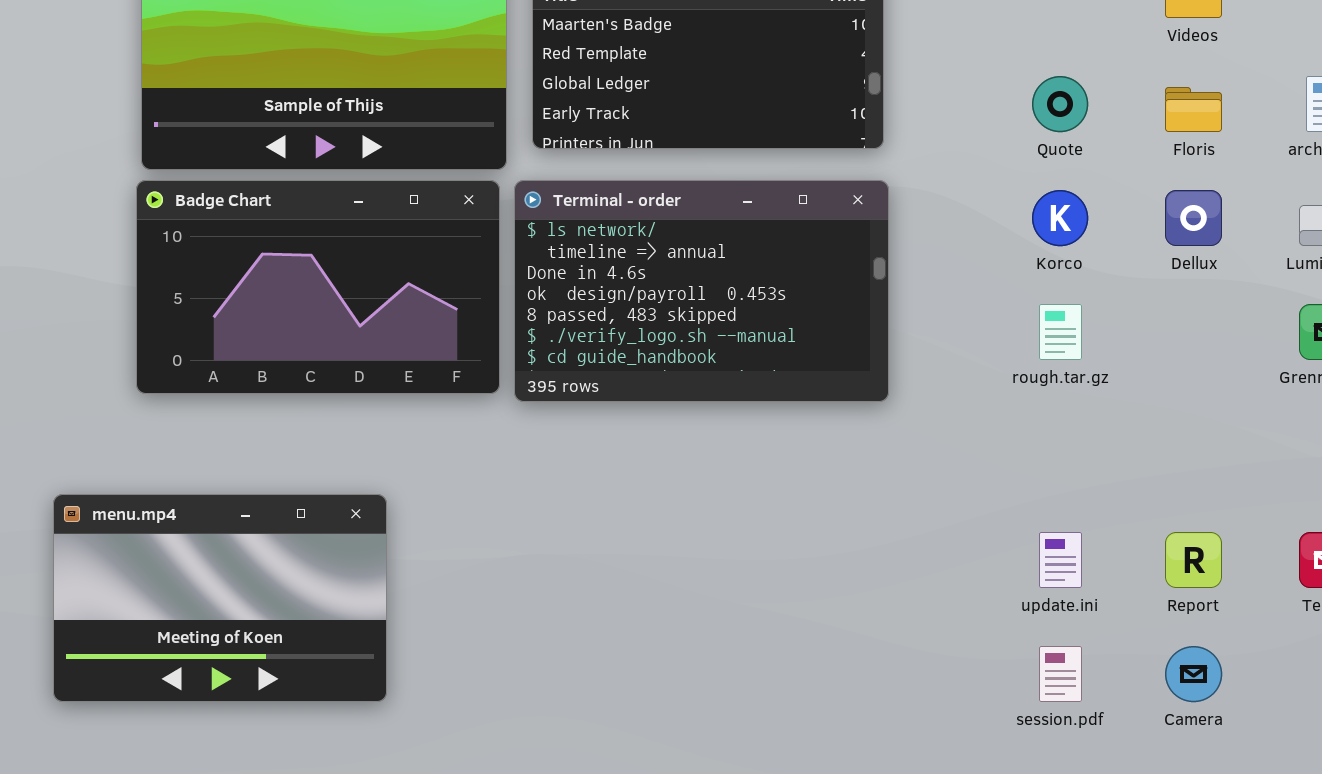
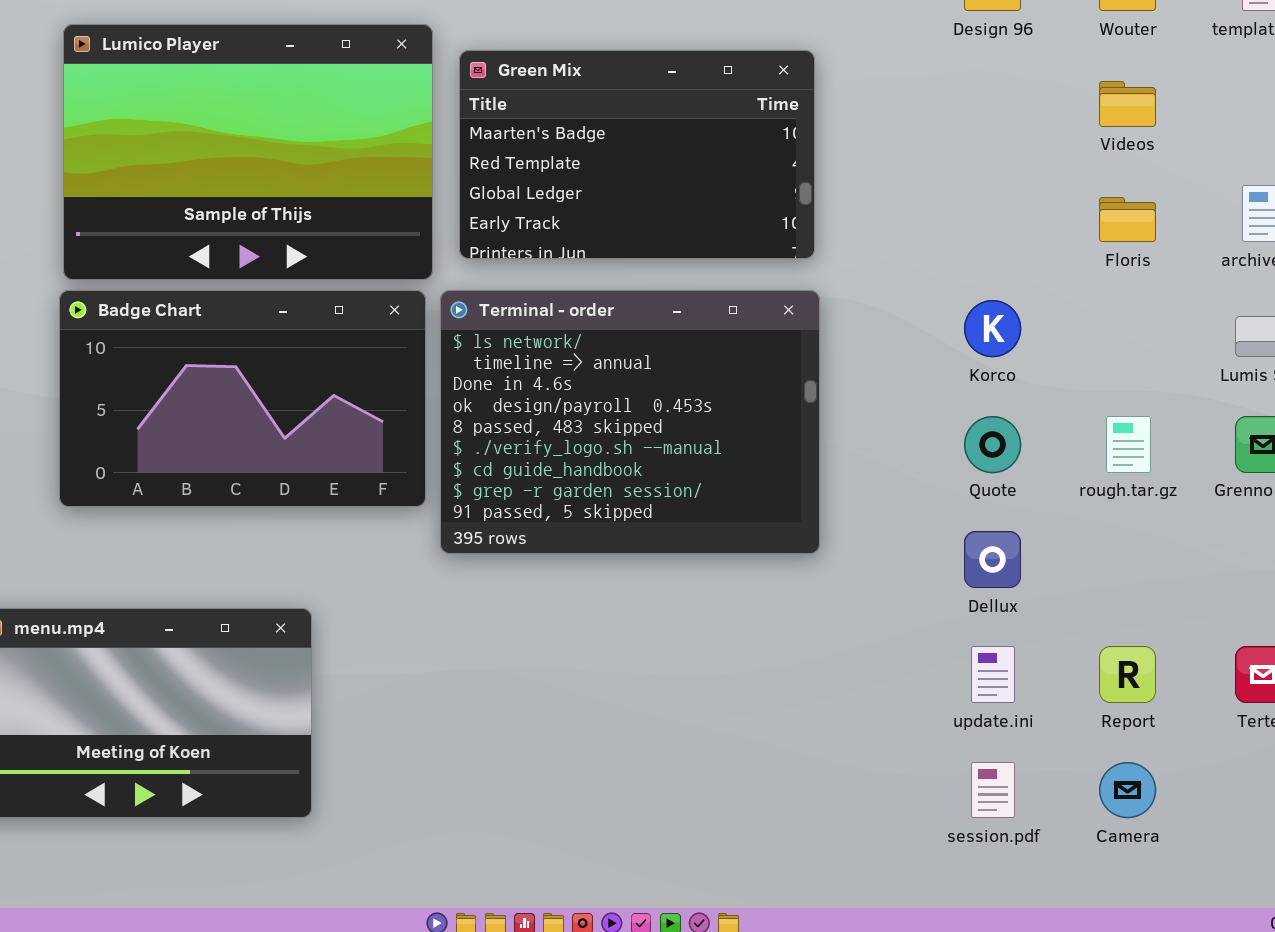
Quote: [1032,76,1088,132] -> [964,416,1021,473], moved
Terminal - order: [514,180,889,402] -> [440,290,820,554], resized
Dellux: [1165,190,1222,246] -> [964,531,1021,588], moved
rough.tar.gz: [1039,304,1082,360] -> [1106,416,1151,473], moved

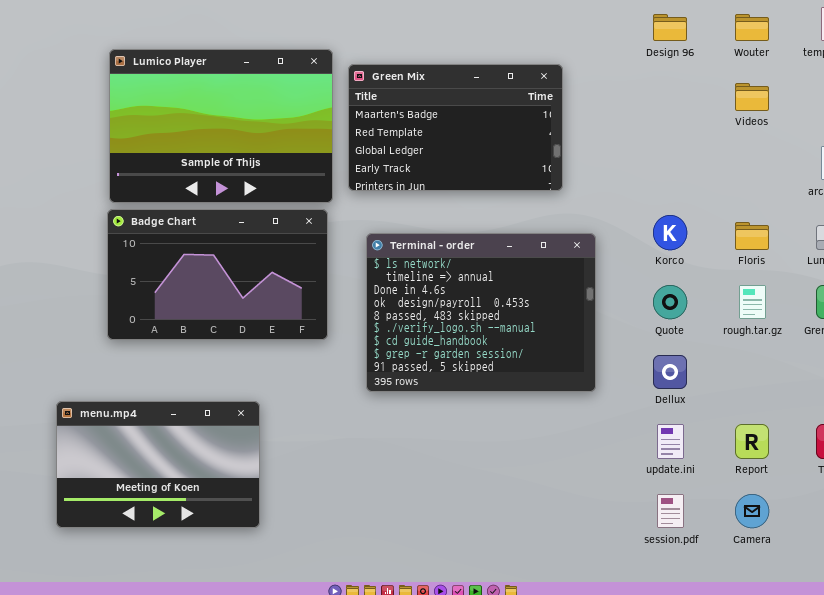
Floris: [1099,197,1156,242] -> [735,222,769,250], moved
Terminal - order: [440,290,820,554] -> [366,233,596,392], moved

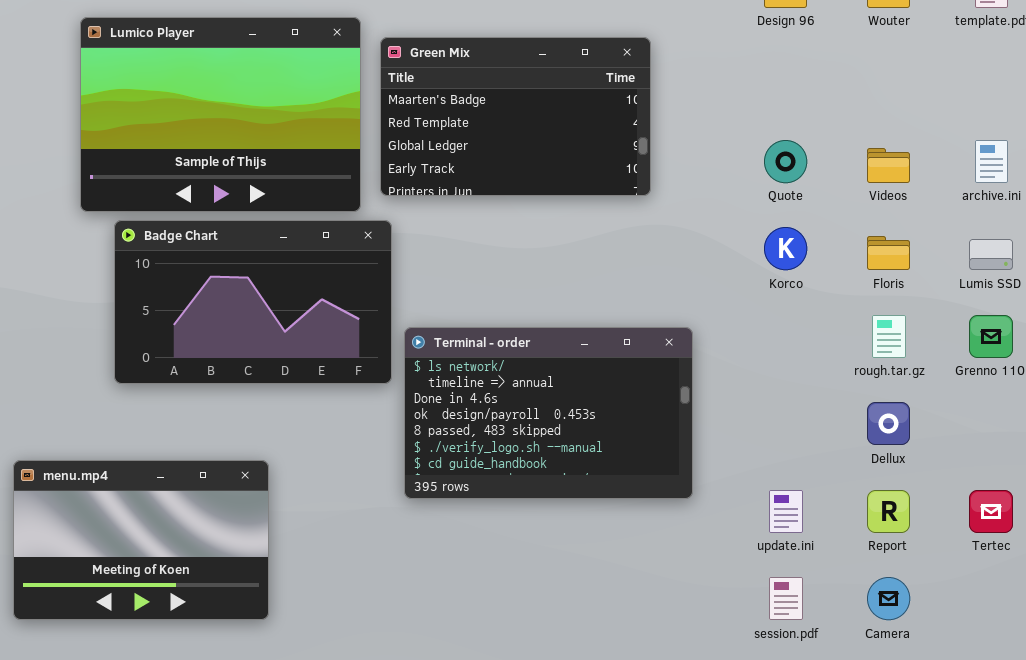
Videos: [735,83,769,111] -> [867,148,910,183], moved
Badge Chart: [107,209,328,340] -> [114,220,392,384], moved
Terminal - order: [366,233,596,392] -> [404,327,693,499], moved, resized
Quote: [653,285,687,319] -> [764,140,807,183], moved
Dellux: [653,355,687,389] -> [867,402,910,445], moved

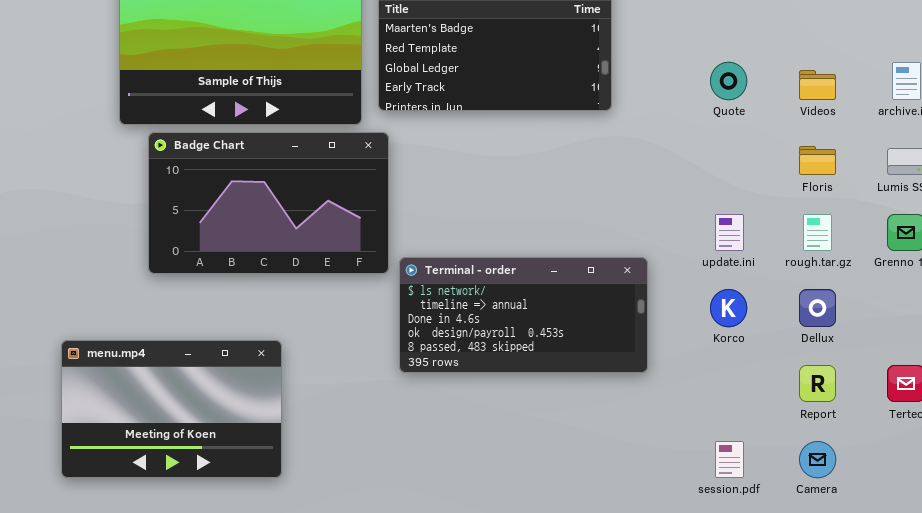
Korco: [764,227,807,270] -> [710,289,747,327], moved
Terminal - order: [404,327,693,499] -> [399,257,648,373], resized
update.ini: [769,490,803,533] -> [715,214,744,251], moved

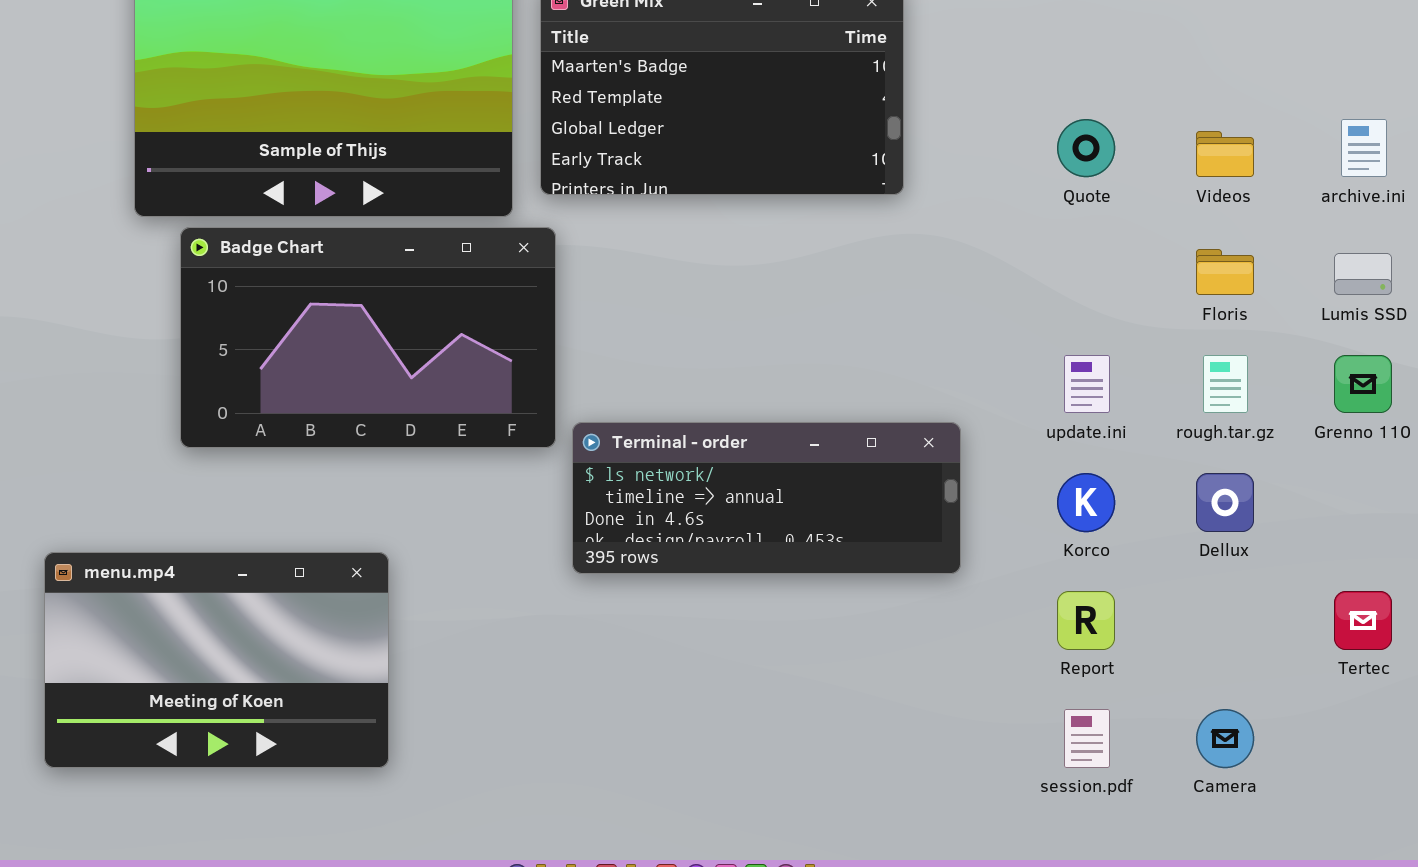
Terminal - order: [399,257,648,373] -> [572,422,961,574], resized
Report: [799,365,836,402] -> [1057,591,1115,650], moved

